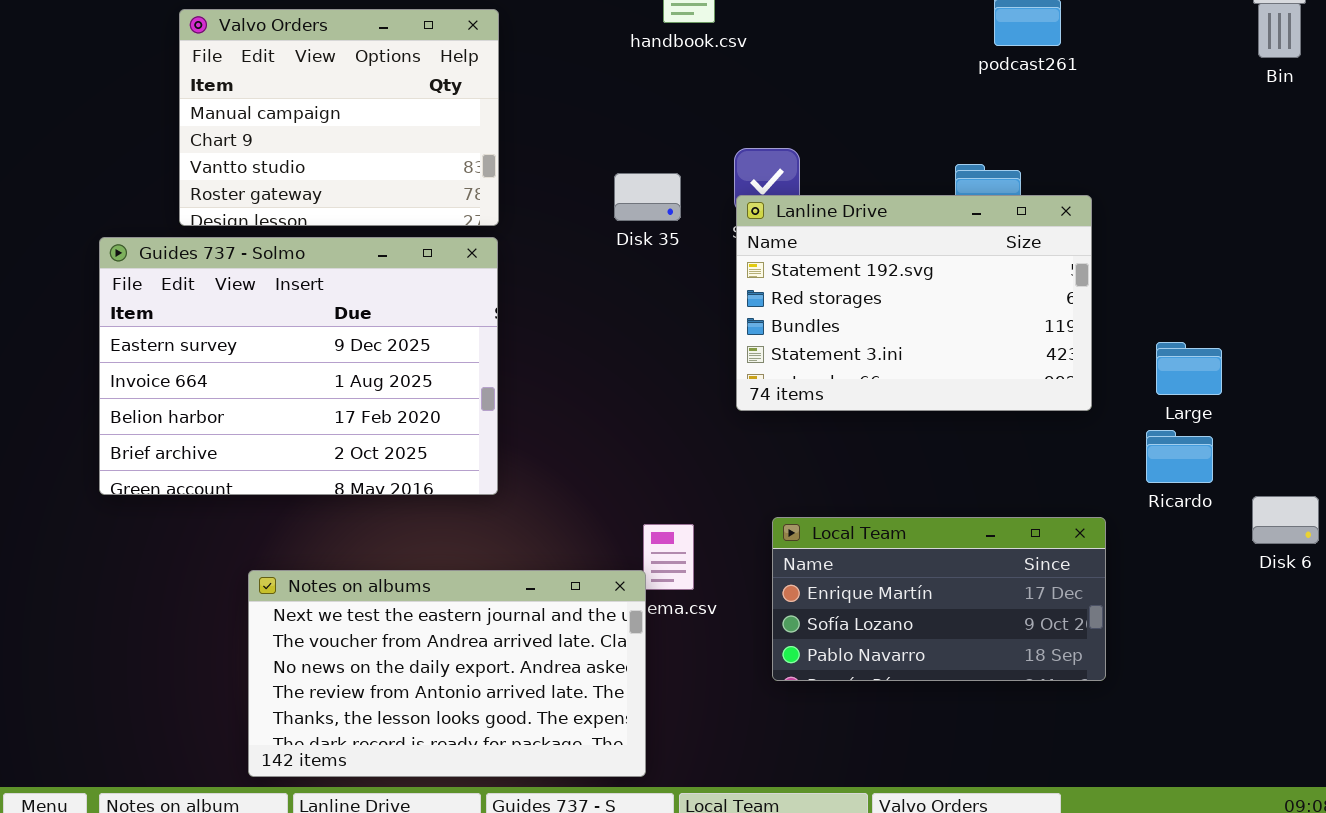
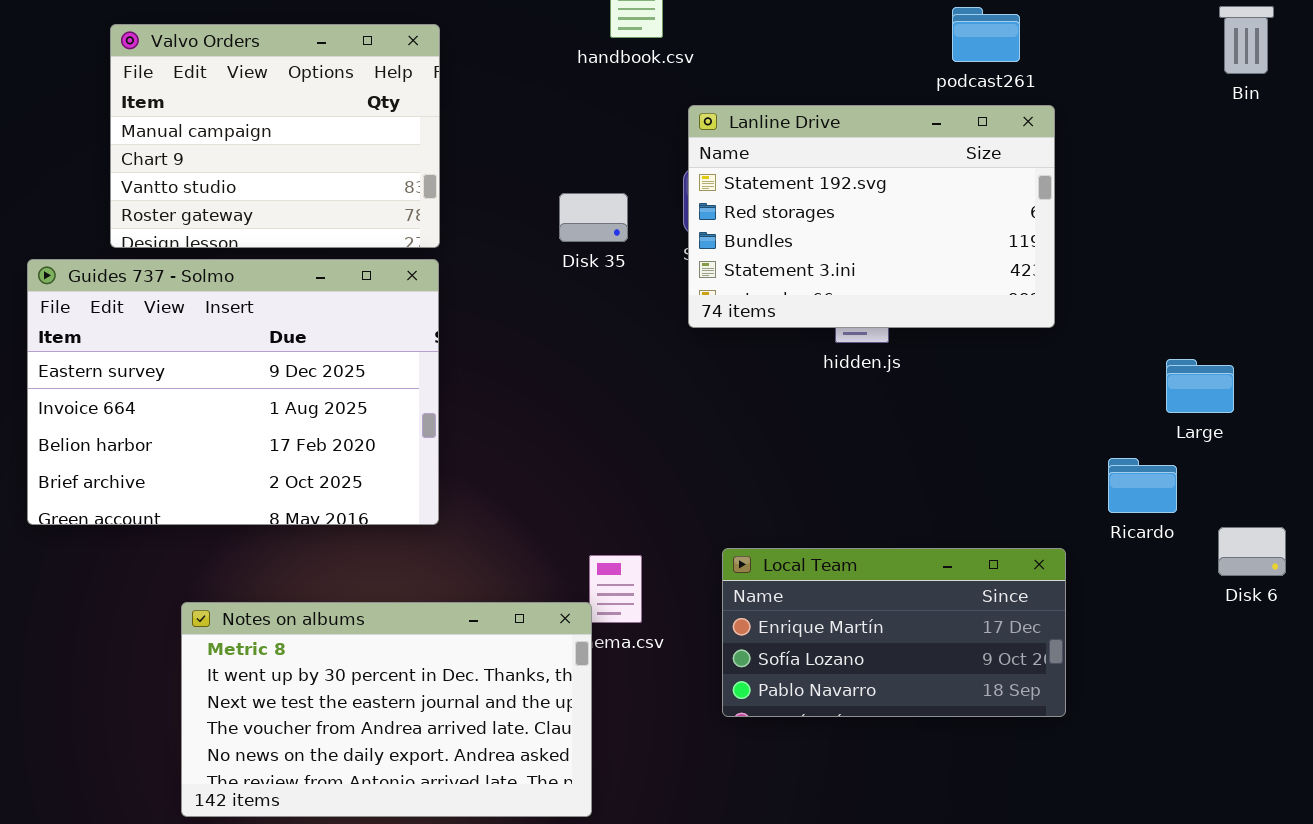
Lanline Drive: [736,195,1092,411] -> [688,105,1055,328], moved
Large: [1156,342,1222,395] -> [1166,359,1234,413], moved
Notes on albums: [248,570,646,777] -> [181,602,592,817], scrolled up 2 rows

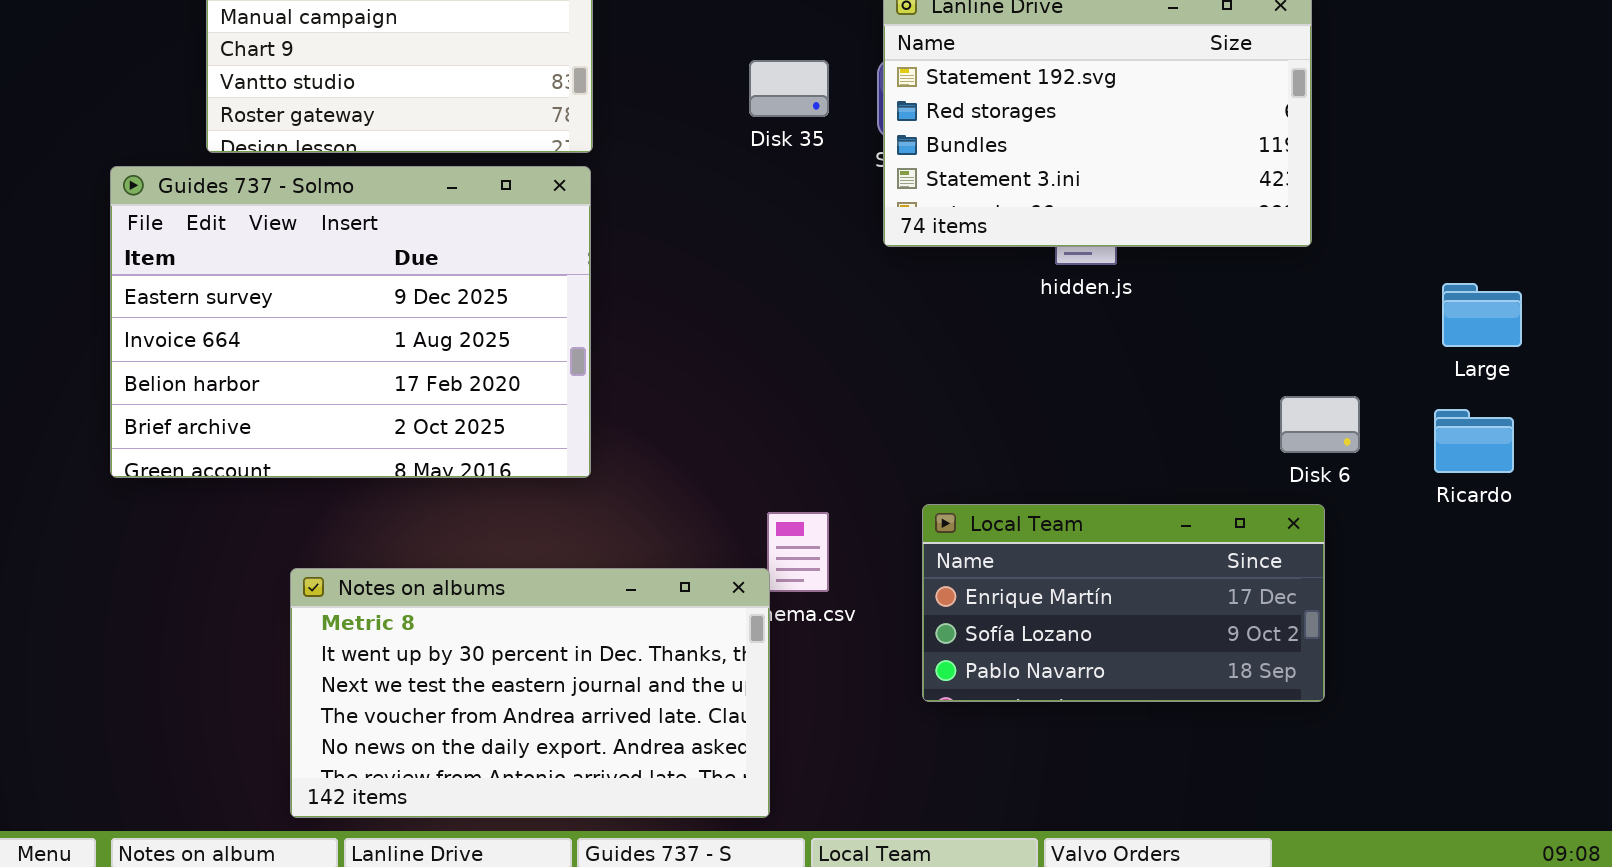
Disk 35: [559,193,628,242] -> [749,60,829,117], moved
Ricardo: [1108,458,1177,513] -> [1434,409,1514,473], moved
Disk 6: [1218,527,1286,576] -> [1280,396,1360,453], moved

